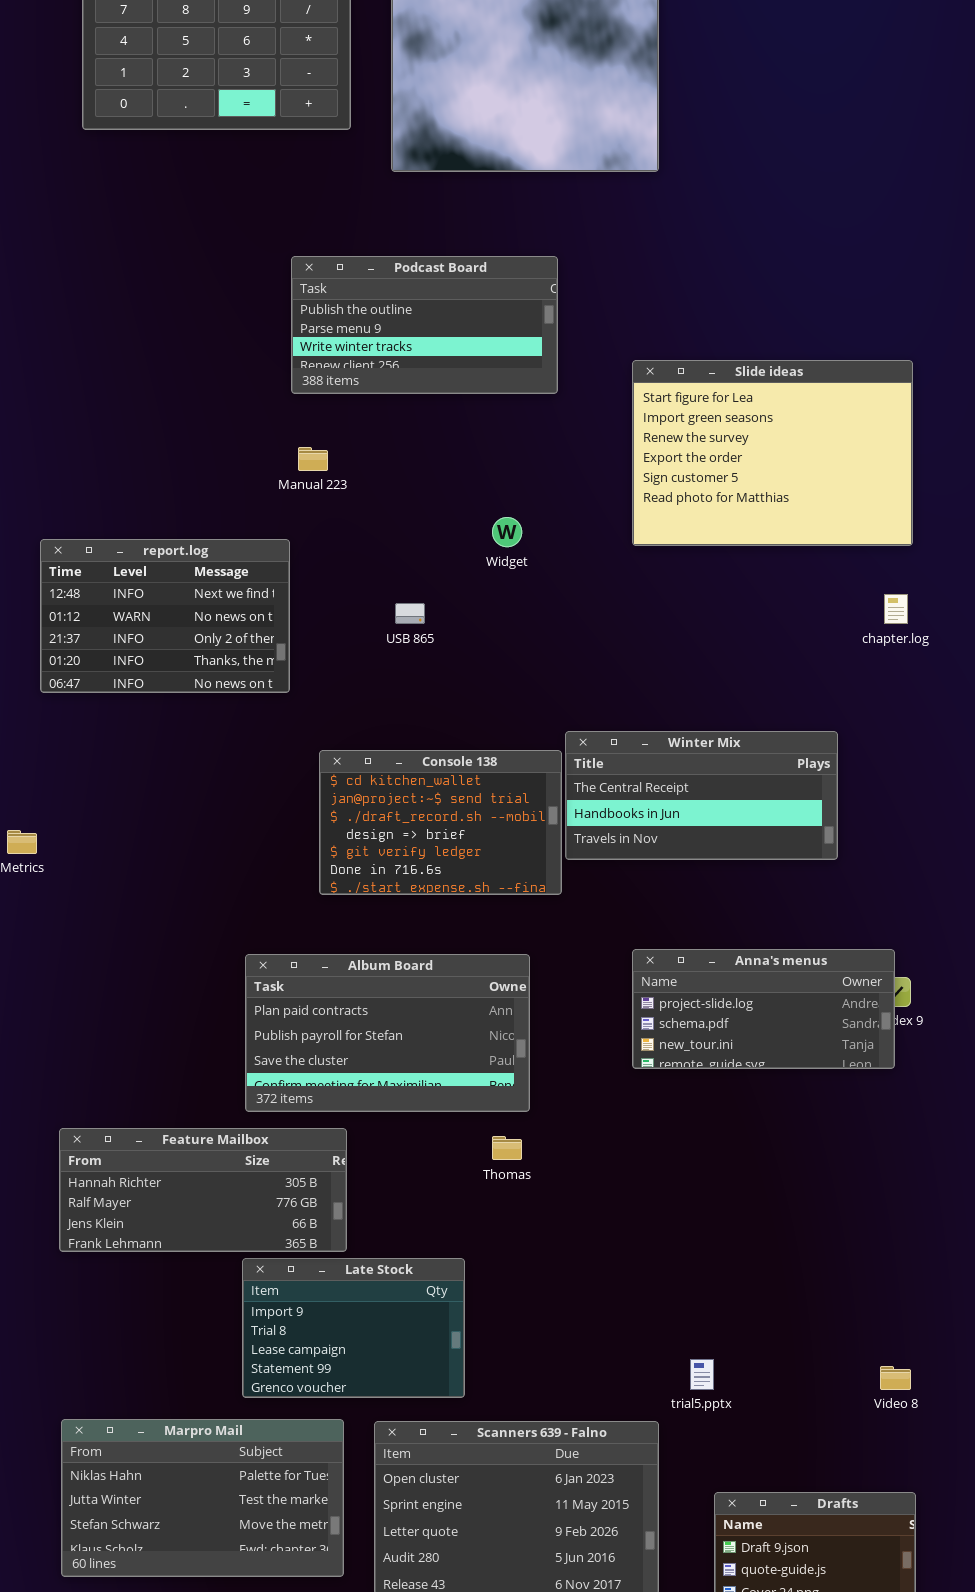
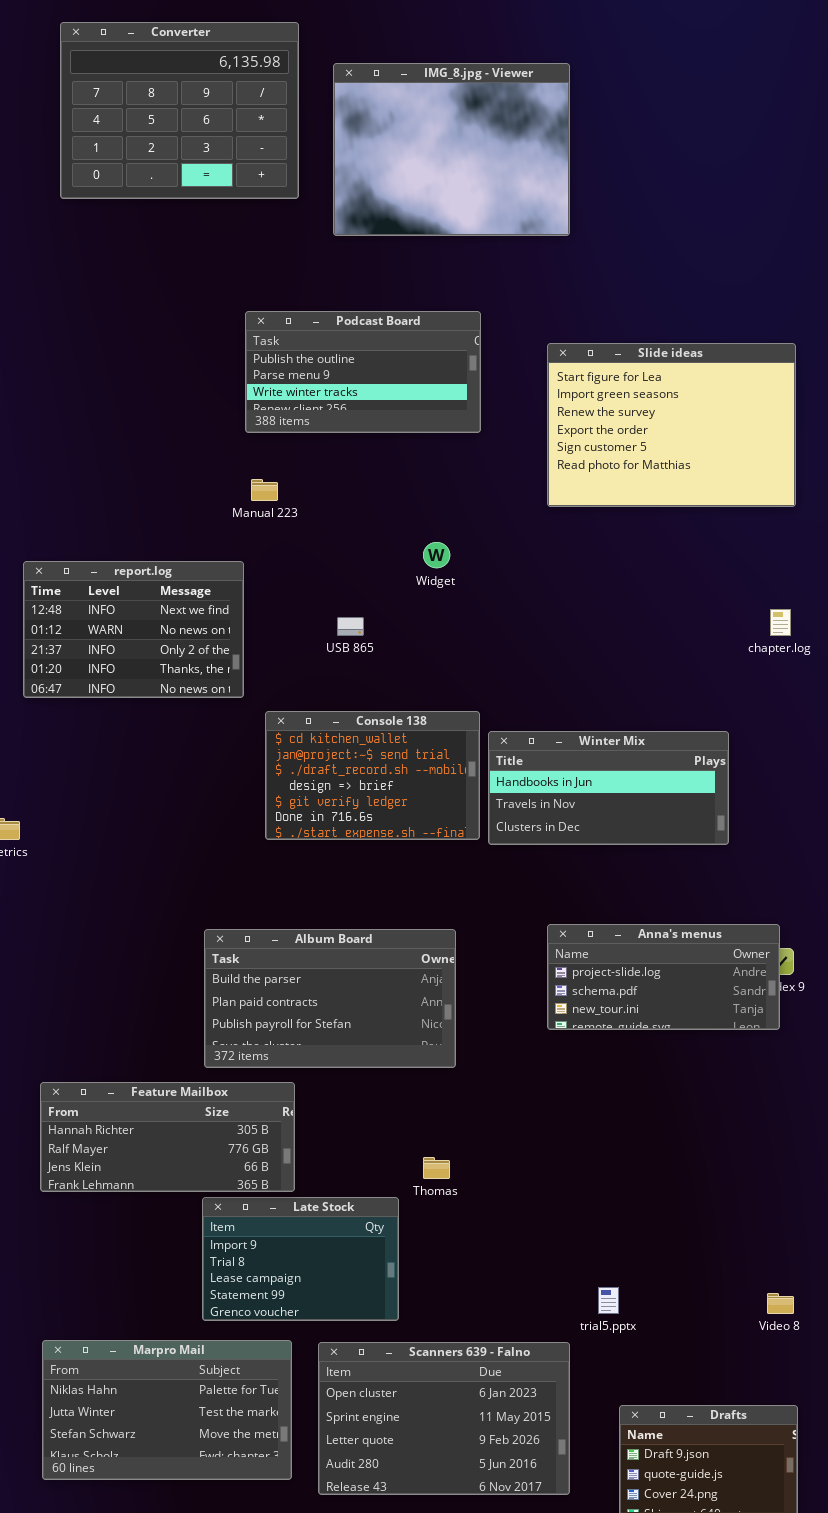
Slide ideas: [632,360,913,546] -> [547,343,796,507], moved
Winter Mix: [565,731,838,860] -> [488,731,729,845], scrolled down 1 row
Console 138: [319,750,562,895] -> [265,711,480,840], moved
Album Board: [245,954,530,1112] -> [204,929,456,1068], scrolled up 1 row
Thomas: [492,1136,522,1160] -> [423,1157,450,1179], moved

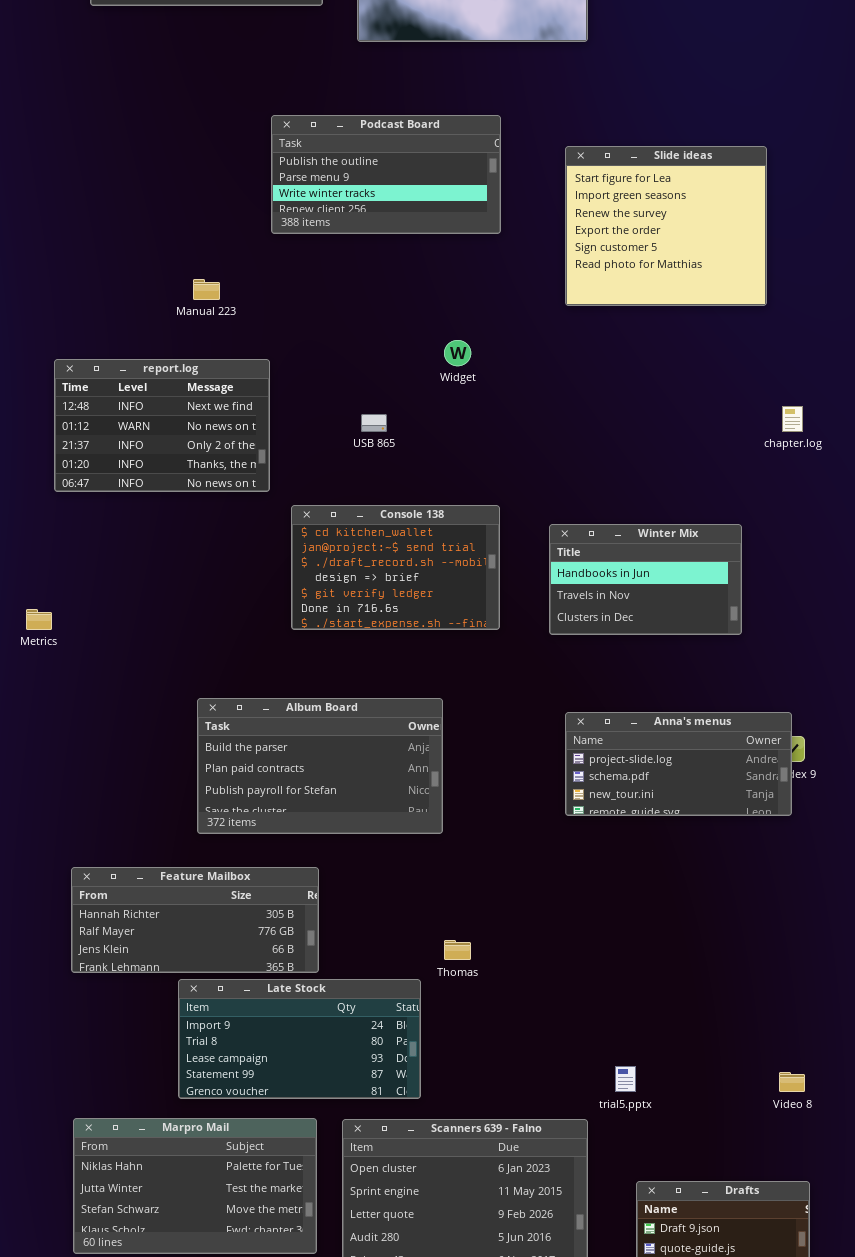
Slide ideas: [547,343,796,507] -> [565,146,767,306], resized
Manual 223: [251,479,278,501] -> [193,279,220,300], moved
Winter Mix: [488,731,729,845] -> [549,524,742,635], resized
Album Board: [204,929,456,1068] -> [197,698,443,834], moved
Late Stock: [202,1197,399,1321] -> [178,979,421,1099], resized

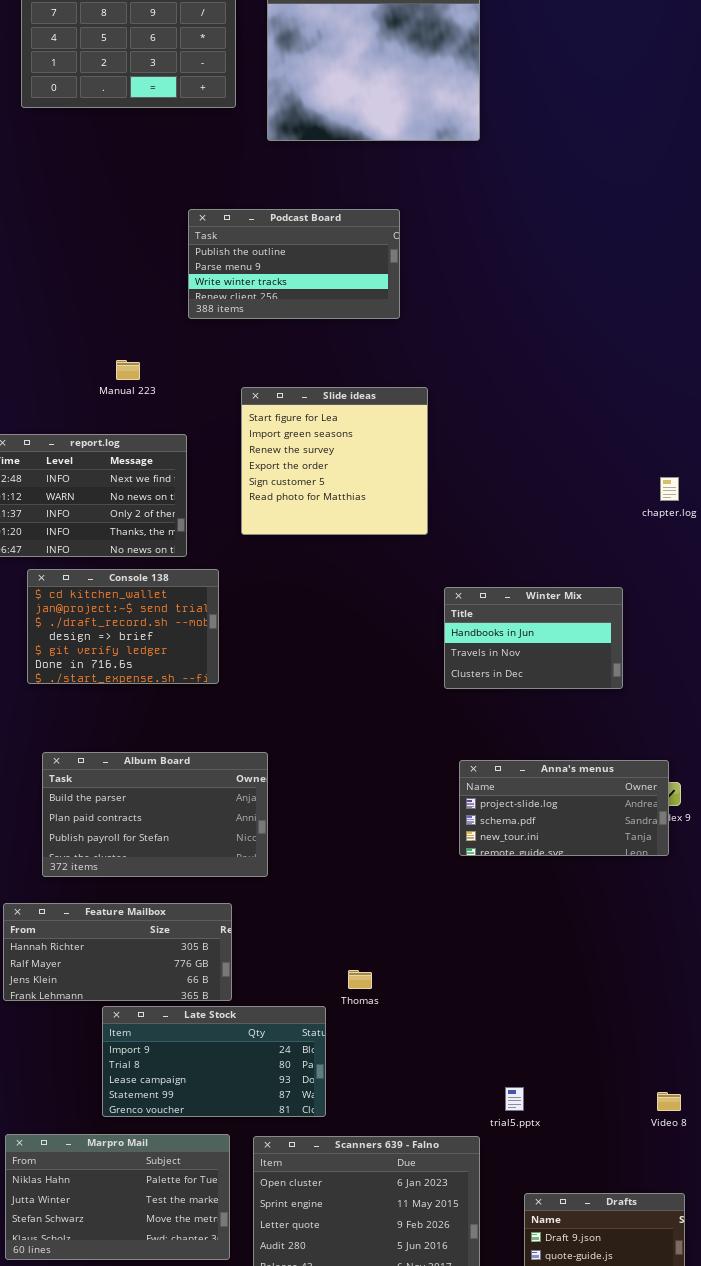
Slide ideas: [565,146,767,306] -> [241,387,428,535], moved
Console 138: [291,505,500,630] -> [27,569,219,684], moved
Album Board: [197,698,443,834] -> [42,752,268,877], moved

